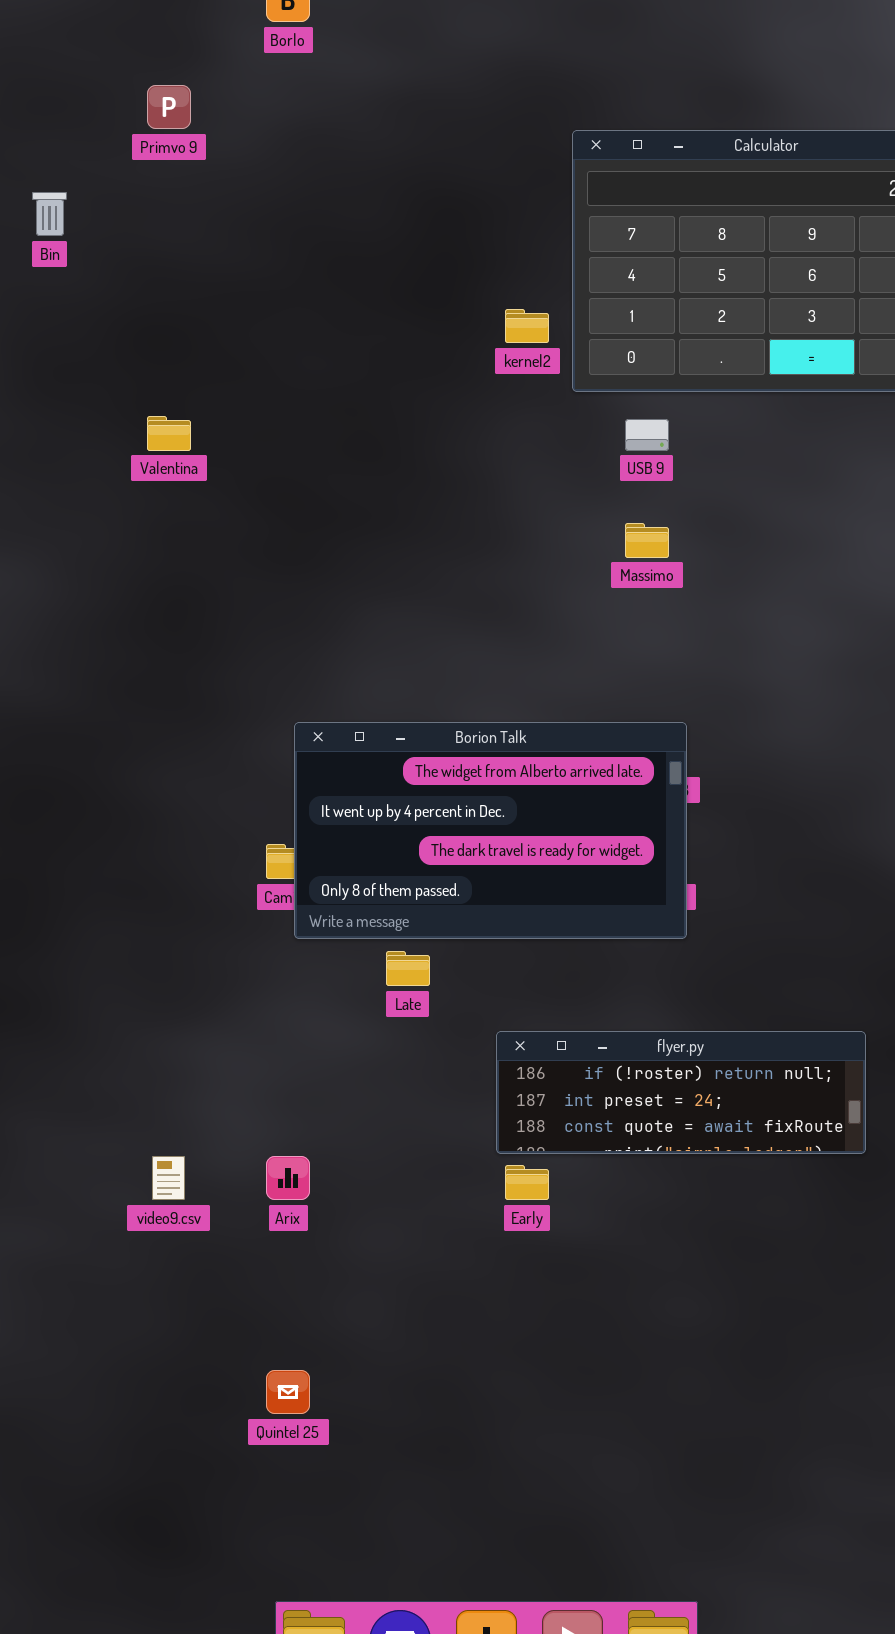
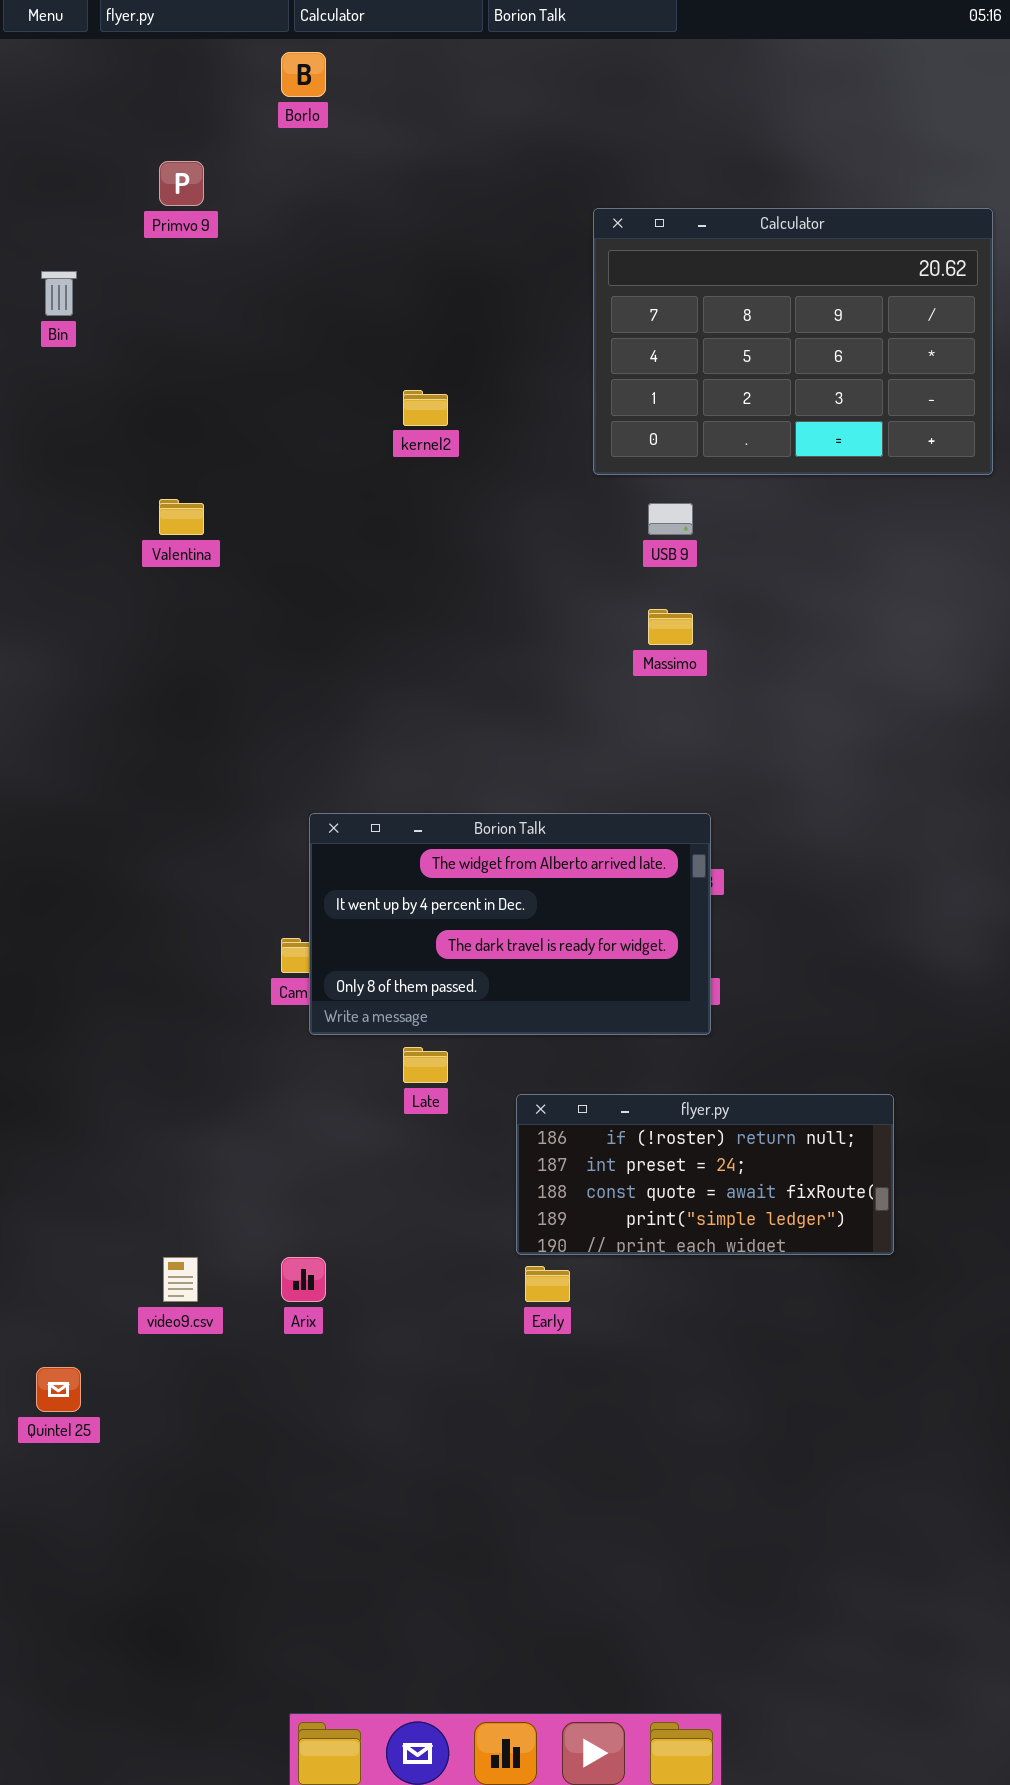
kernel2: [505,309,549,343] -> [403,390,448,426], moved
flyer.py: [496,1031,866,1154] -> [516,1094,894,1255], resized
Quintel 25: [266,1370,310,1414] -> [36,1367,81,1412], moved

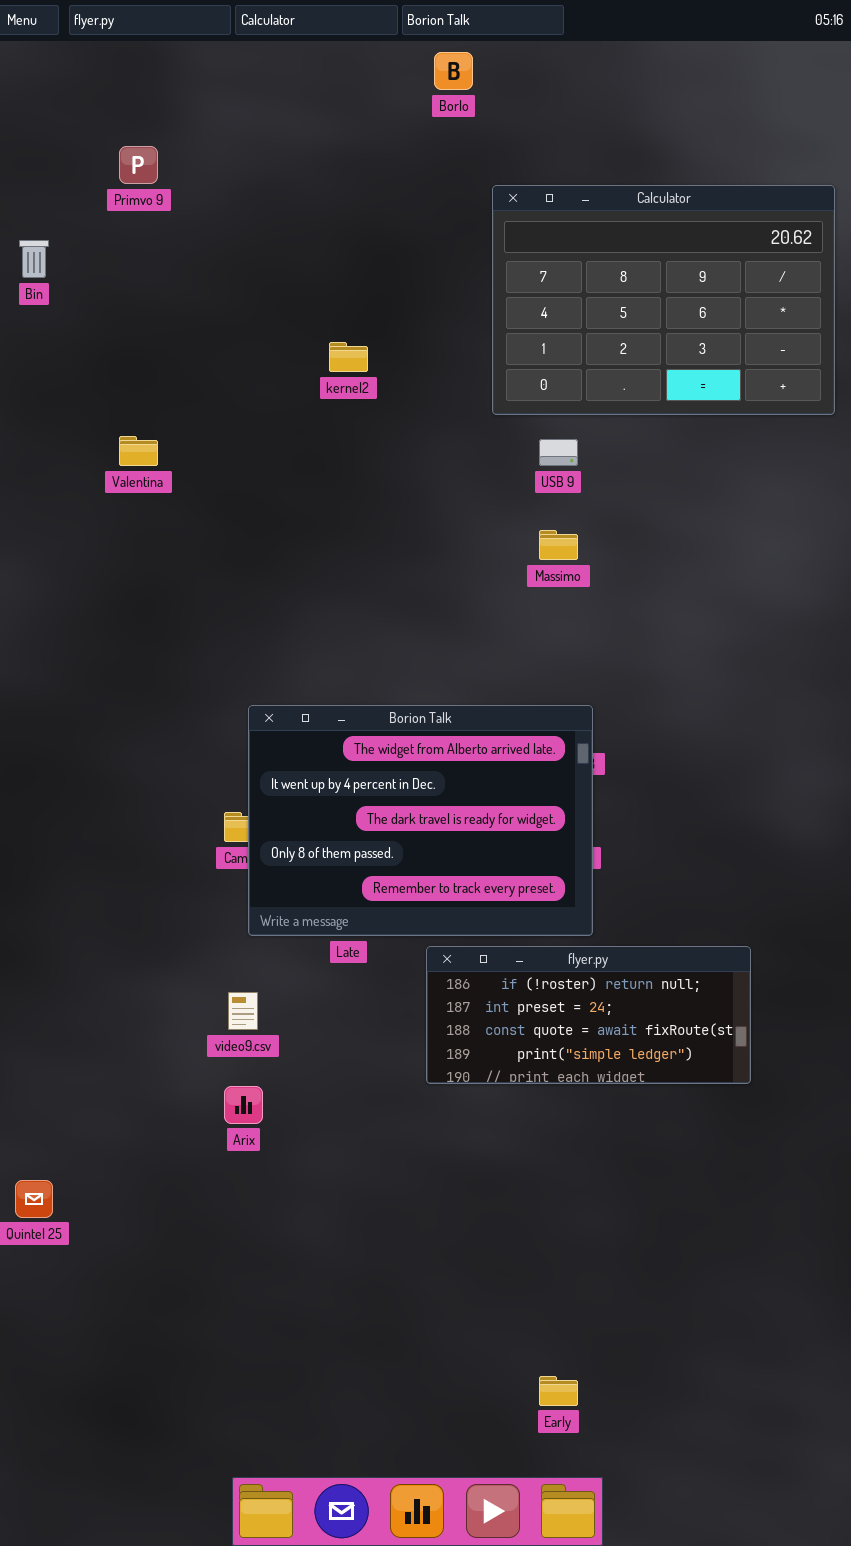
Borlo: [281,52,326,97] -> [434,52,473,90], moved
Borion Talk: [309,813,711,1035] -> [248,705,593,936], resized
video9.csv: [163,1257,198,1302] -> [228,992,258,1030], moved
Early: [525,1266,570,1302] -> [539,1376,578,1406], moved

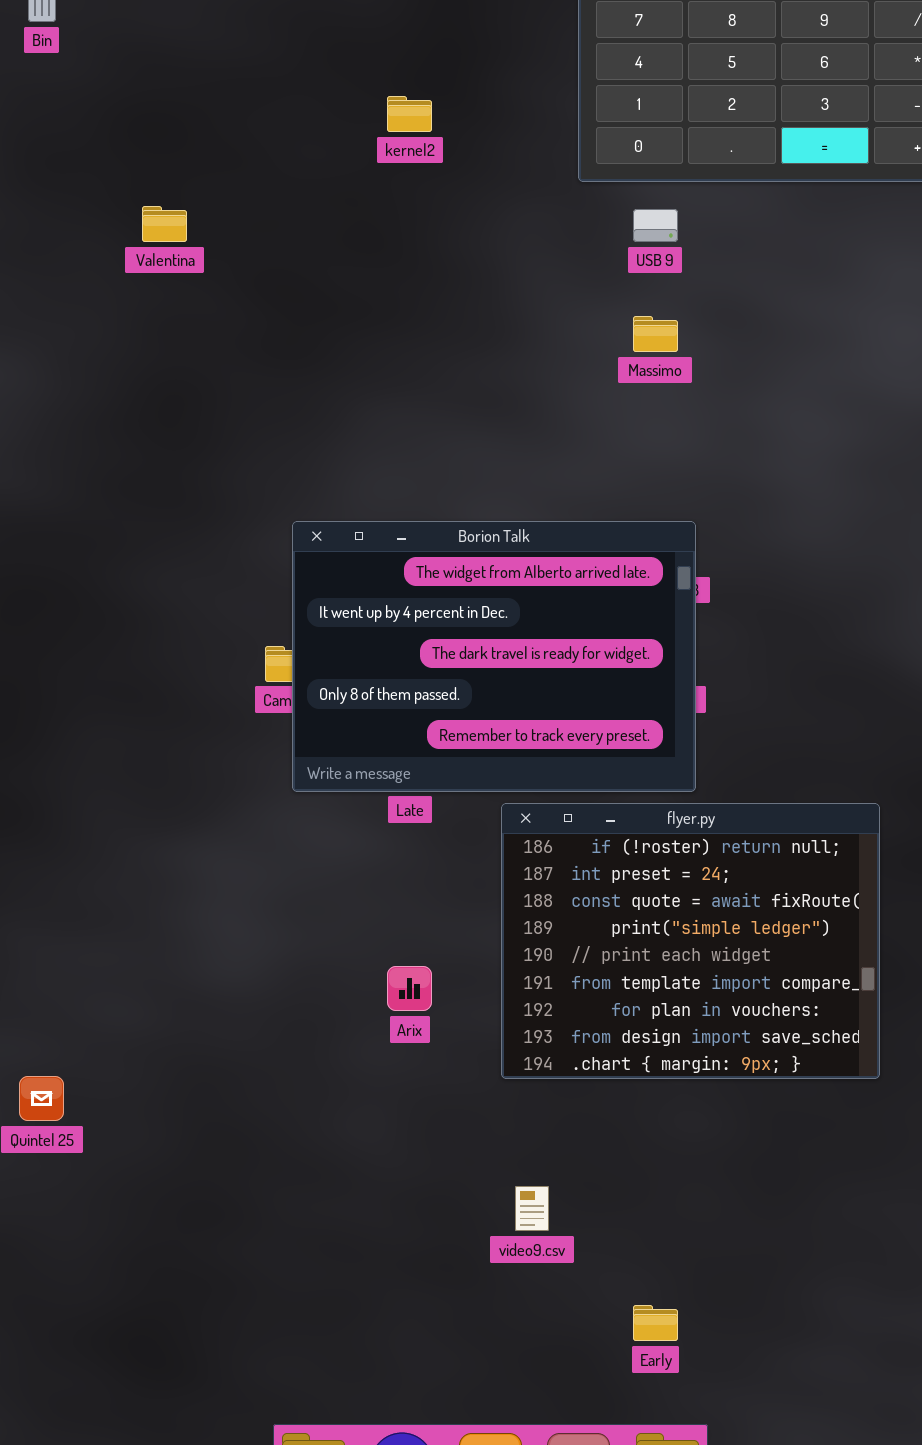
flyer.py: [426,946,751,1084] -> [501,803,880,1079], resized
video9.csv: [228,992,258,1030] -> [515,1186,549,1231], moved
Arix: [224,1086,263,1124] -> [387,966,432,1011], moved

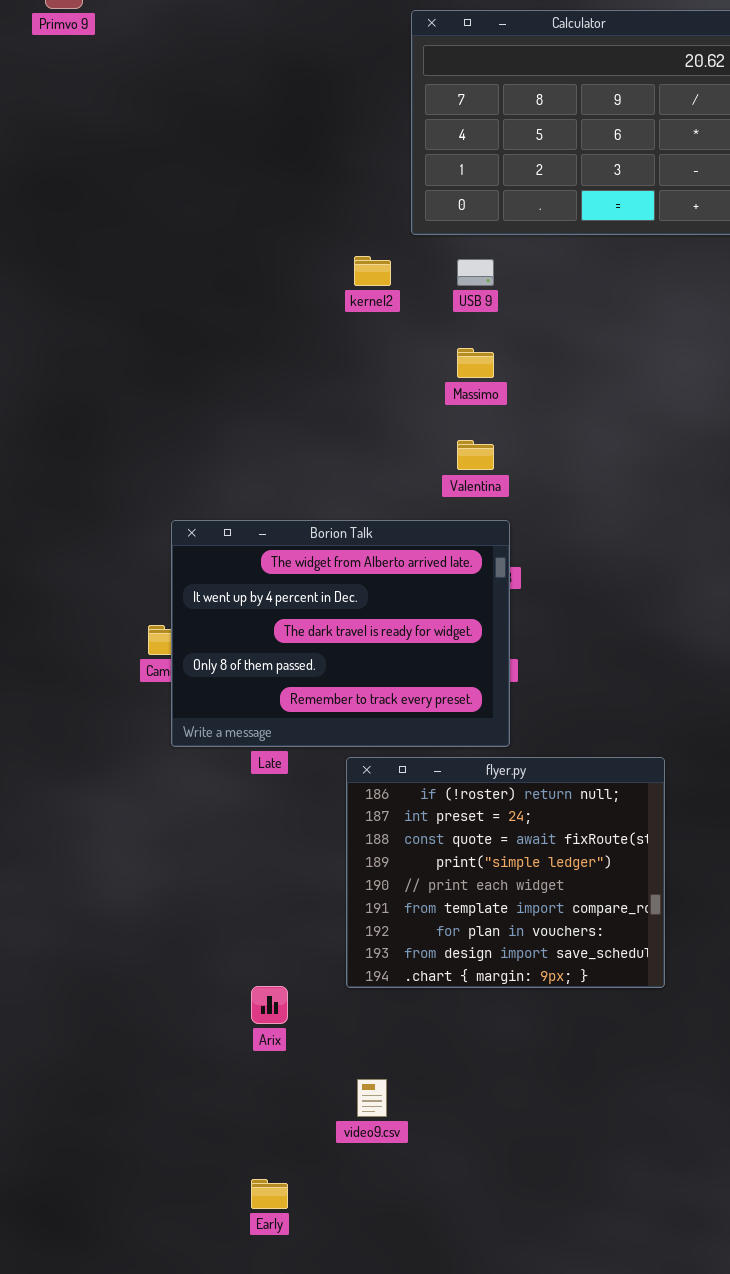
kernel2: [387,96,432,132] -> [354,256,391,286], moved
Valentina: [142,206,187,242] -> [457,440,494,470], moved
Arix: [387,966,432,1011] -> [251,986,288,1024], moved
Early: [633,1305,678,1341] -> [251,1179,288,1209], moved

